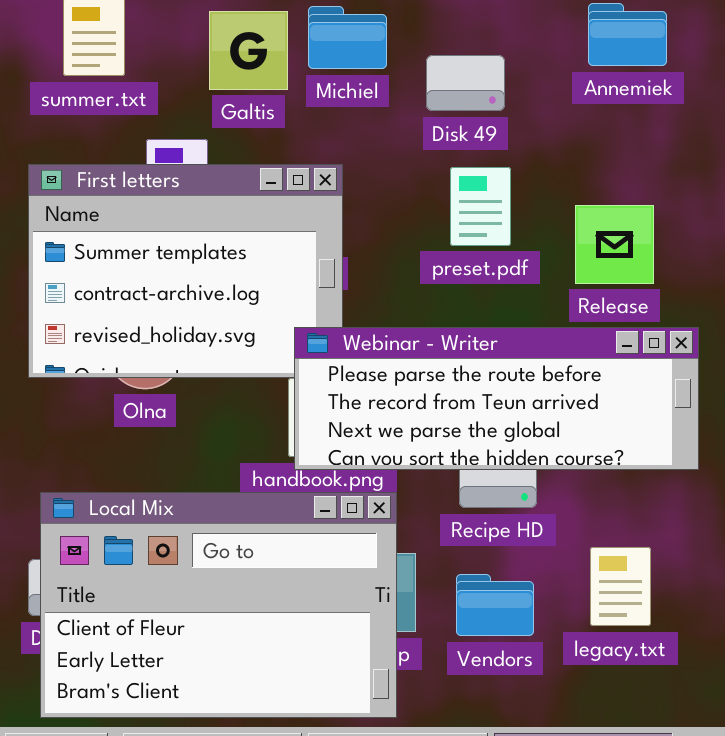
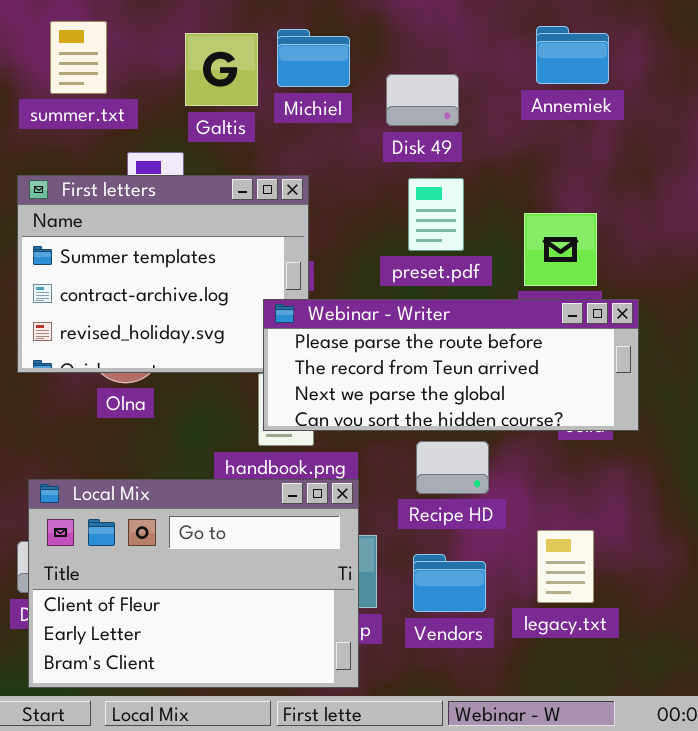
Webinar - Writer: [294,327,699,470] -> [263,299,639,431], moved

